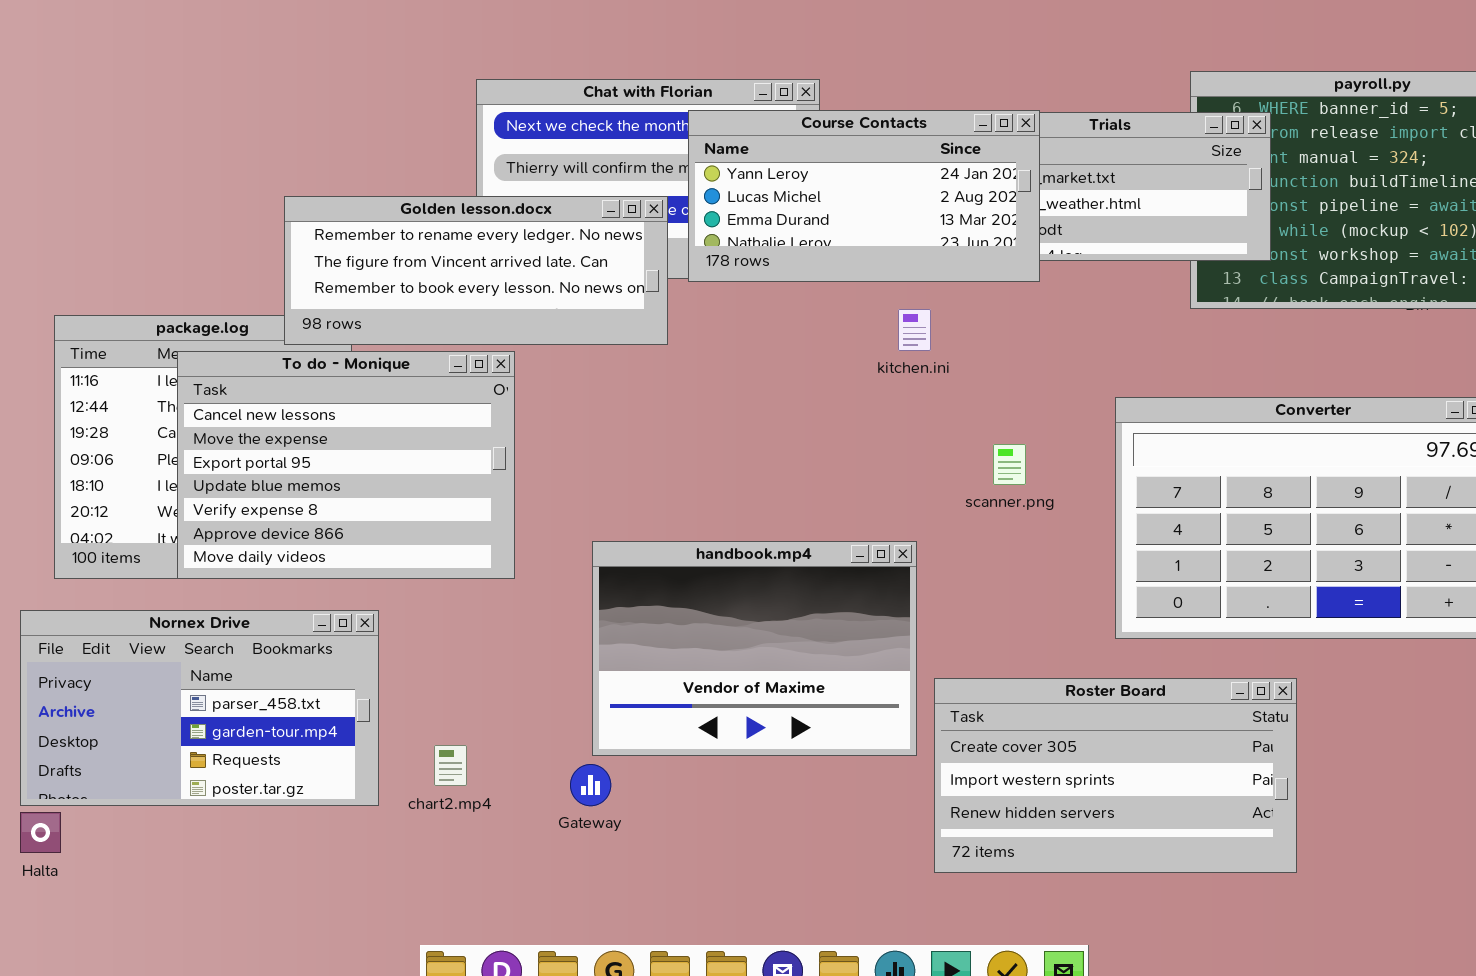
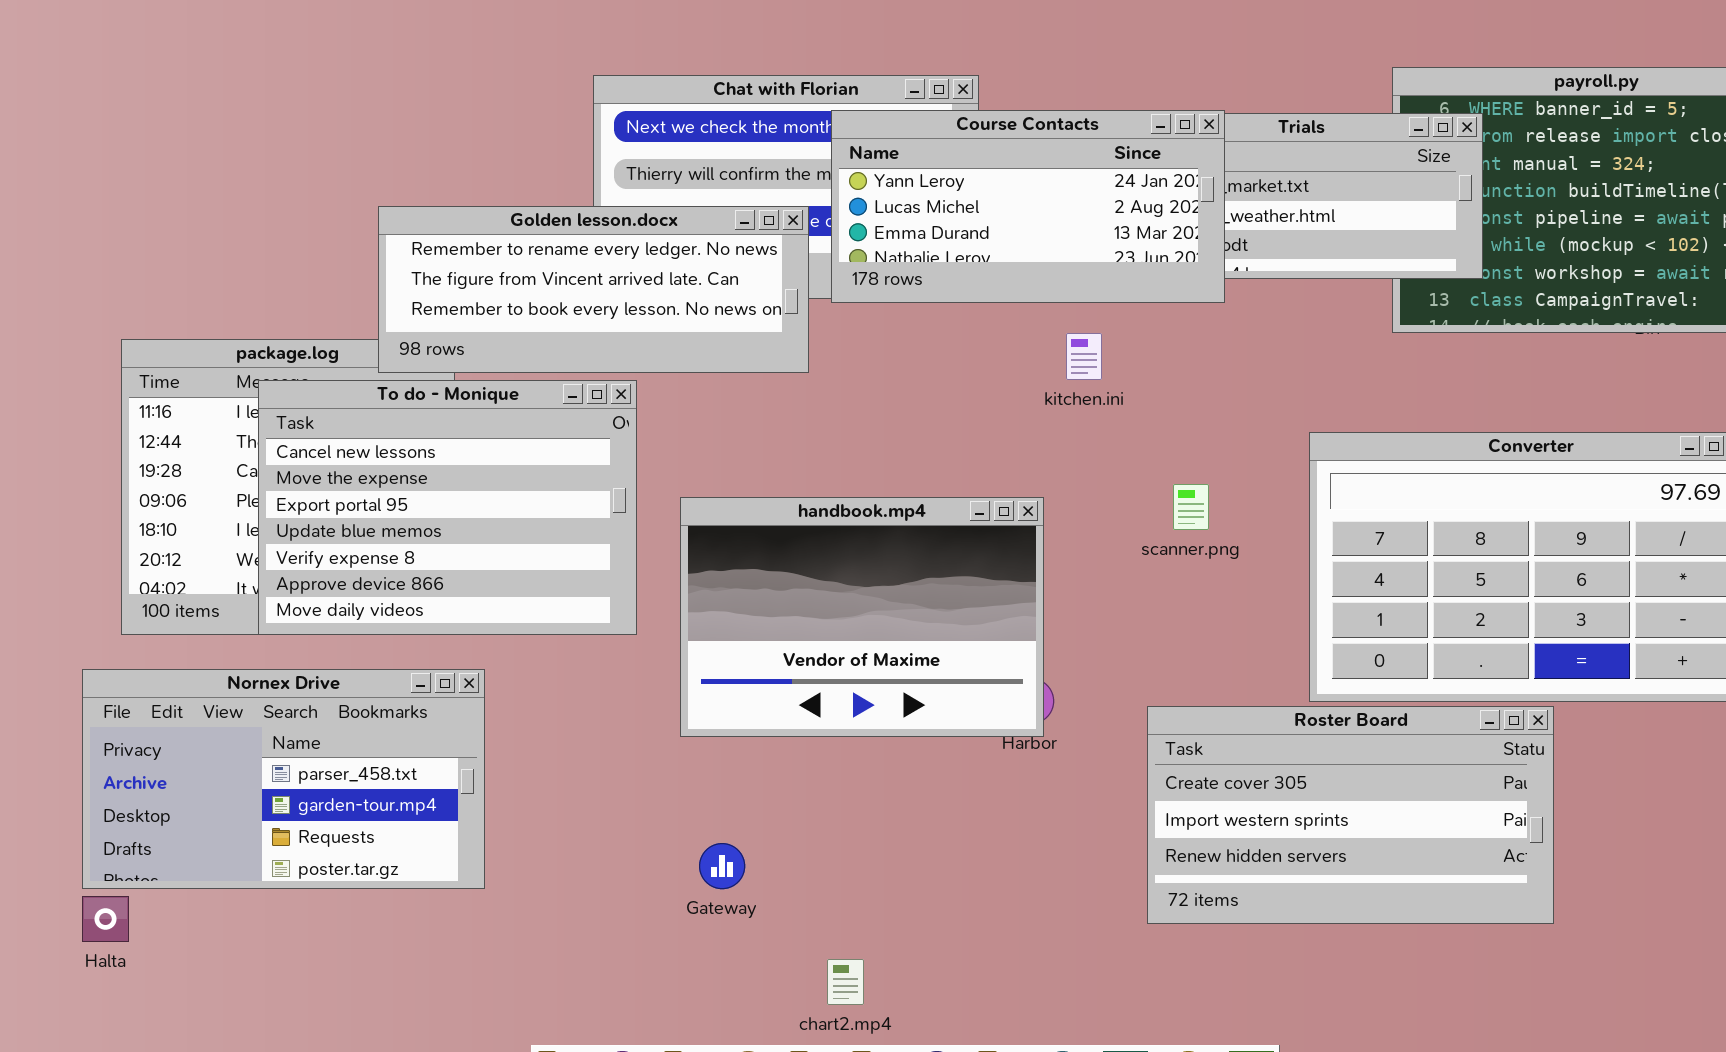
handbook.mp4: [592,541,917,756] -> [680,497,1044,737], moved
Roster Board: [934,678,1297,873] -> [1147,706,1554,924], moved
chart2.mp4: [434,745,467,786] -> [827,959,864,1005], moved

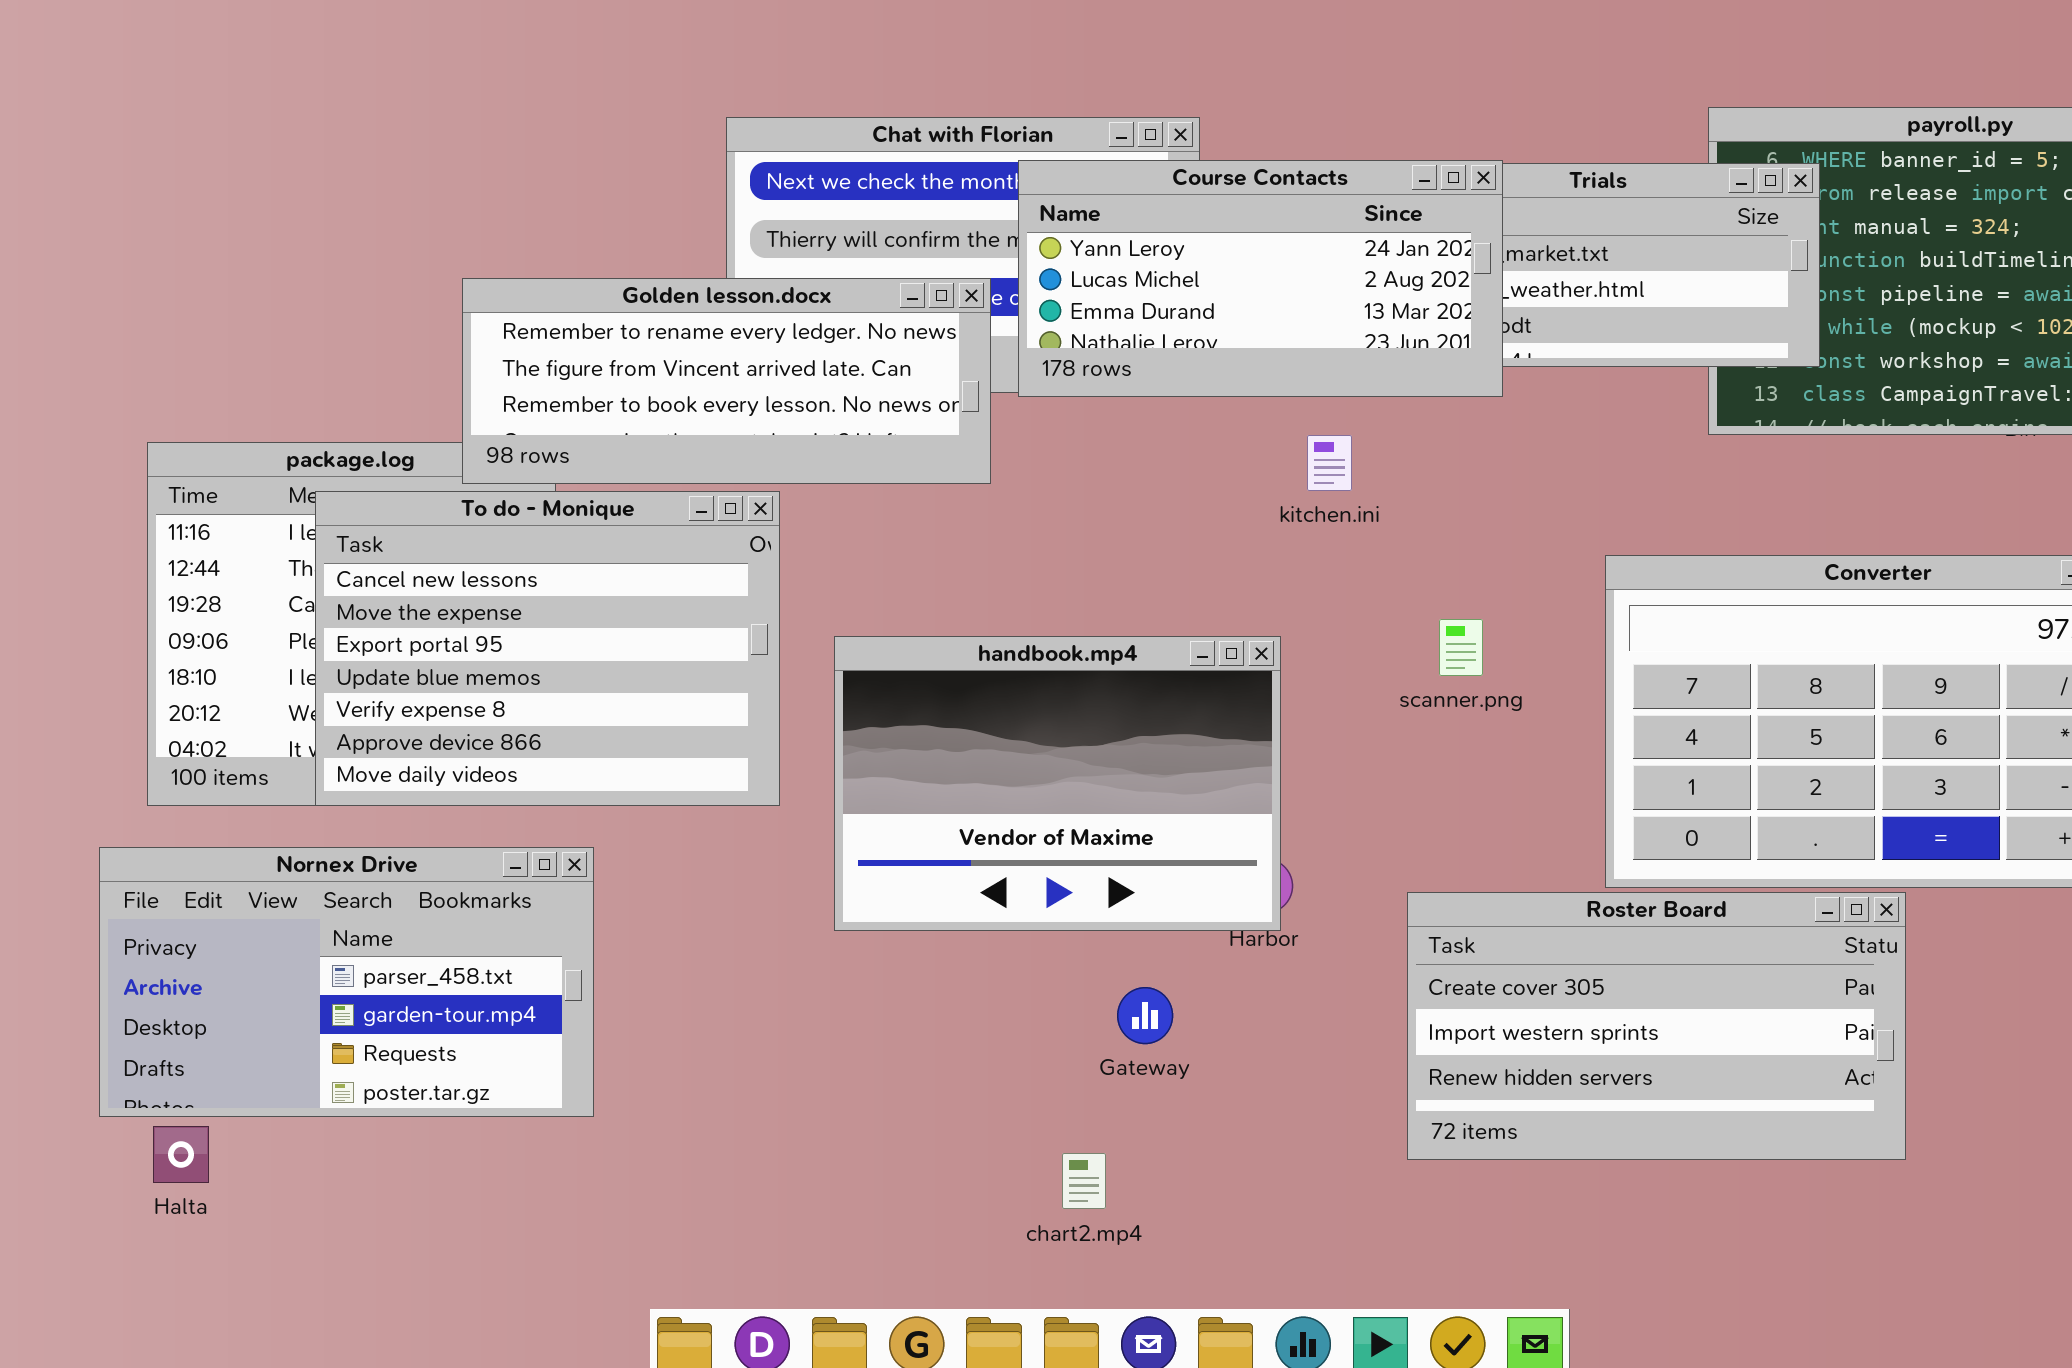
Gateway: [699,843,745,889] -> [1117,987,1173,1044], moved
Halta: [82,896,129,942] -> [153,1126,209,1183], moved
chart2.mp4: [827,959,864,1005] -> [1062,1153,1106,1209], moved

